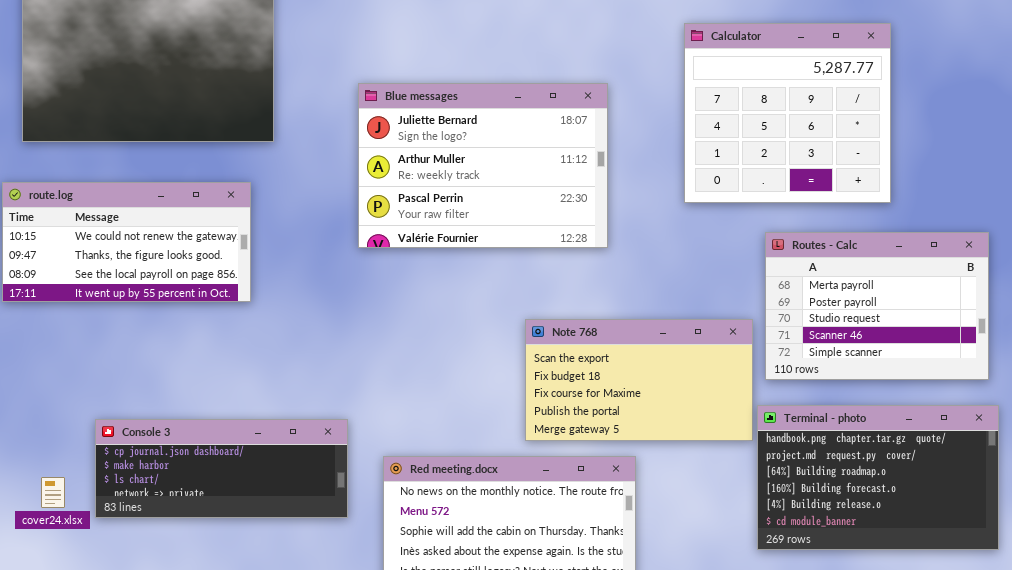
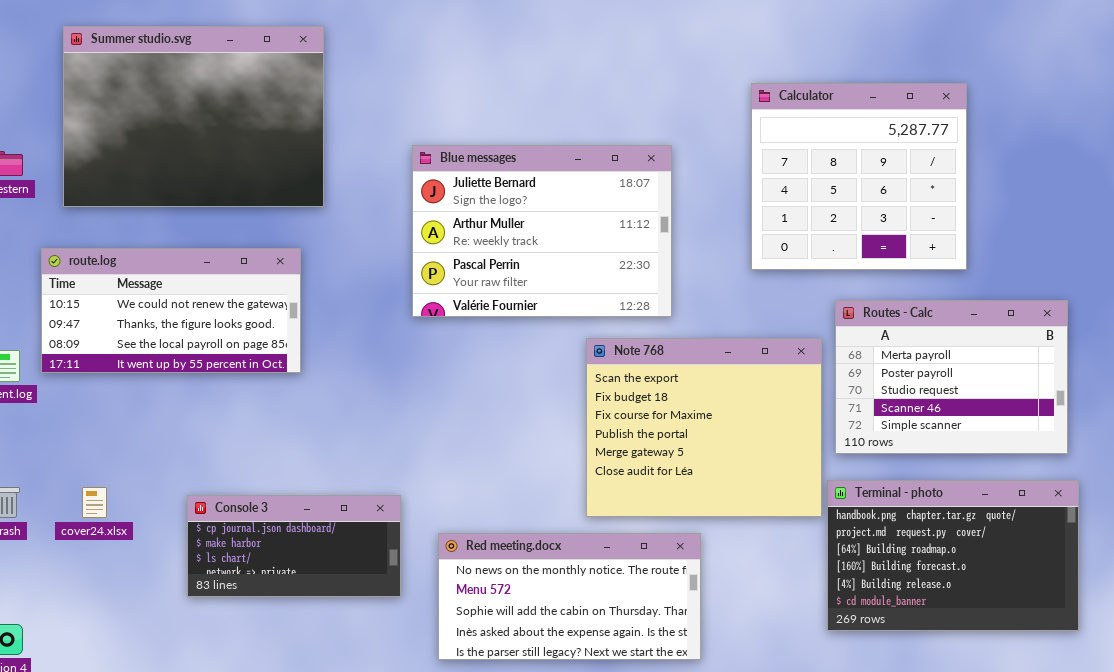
Note 768: [525,319,753,441] -> [586,338,822,517], resized
Console 3: [95,419,348,518] -> [187,495,401,597], resized
cover24.xlsx: [41,477,65,508] -> [82,487,107,518], moved

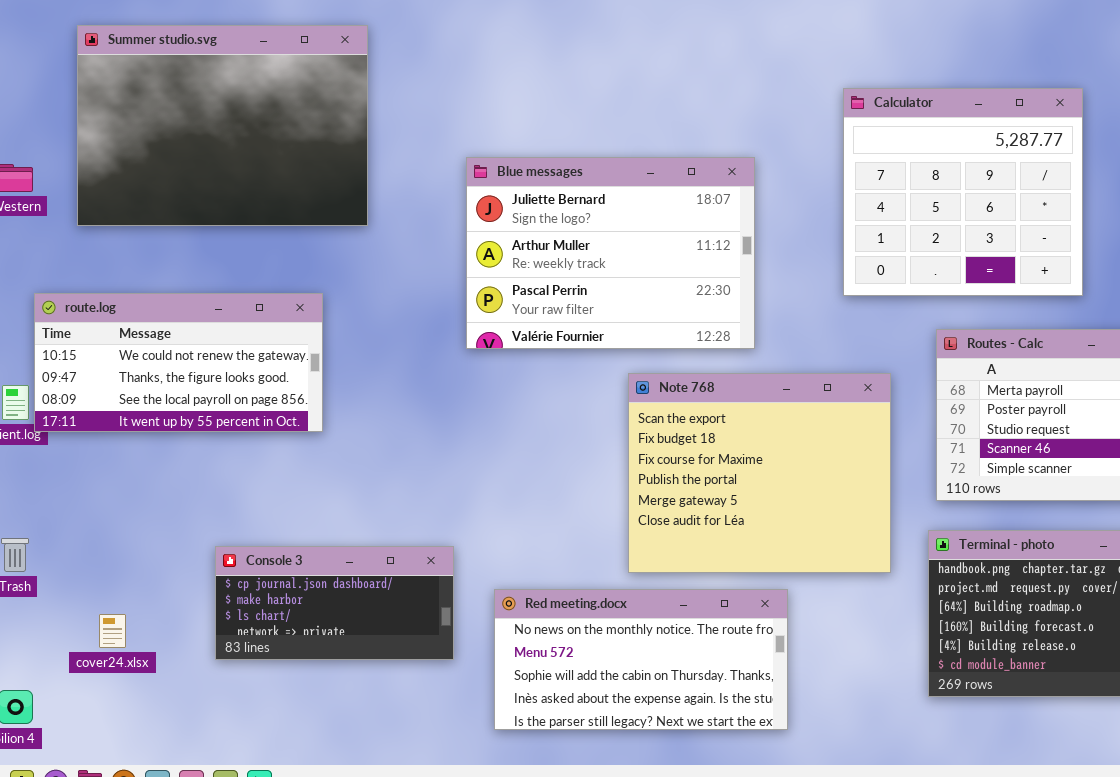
route.log: [41,248,301,373] -> [34,293,323,432], moved
Note 768: [586,338,822,517] -> [628,373,891,573], moved
cover24.xlsx: [82,487,107,518] -> [99,614,126,648], moved

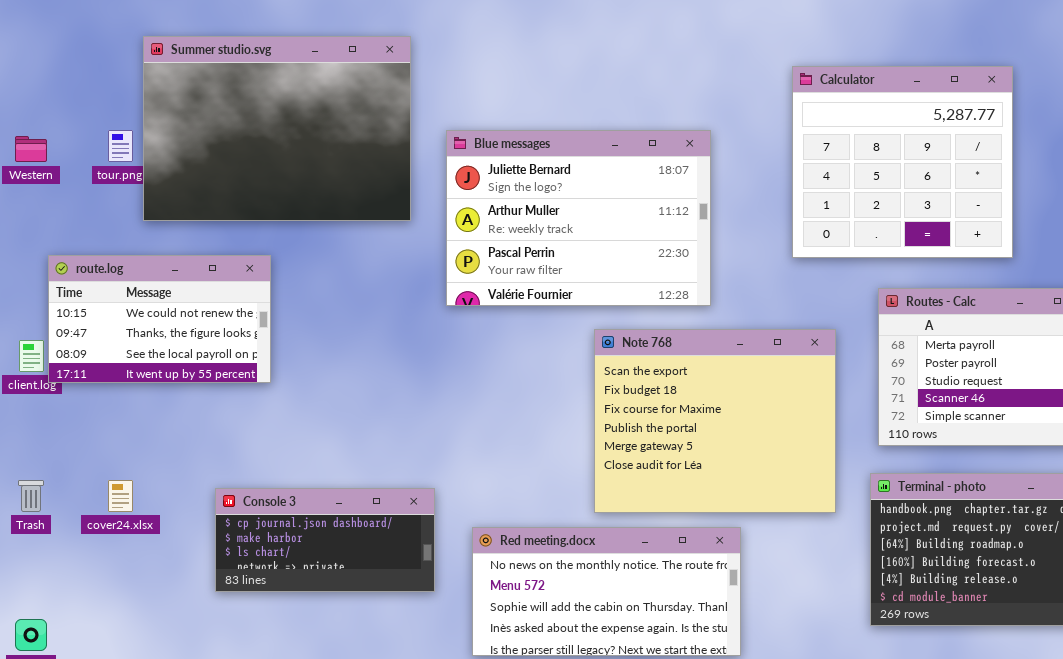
Summer studio.svg: [77,25,368,226] -> [143,36,411,221], moved
route.log: [34,293,323,432] -> [48,255,271,383], resized
cover24.xlsx: [99,614,126,648] -> [108,480,133,512], moved

